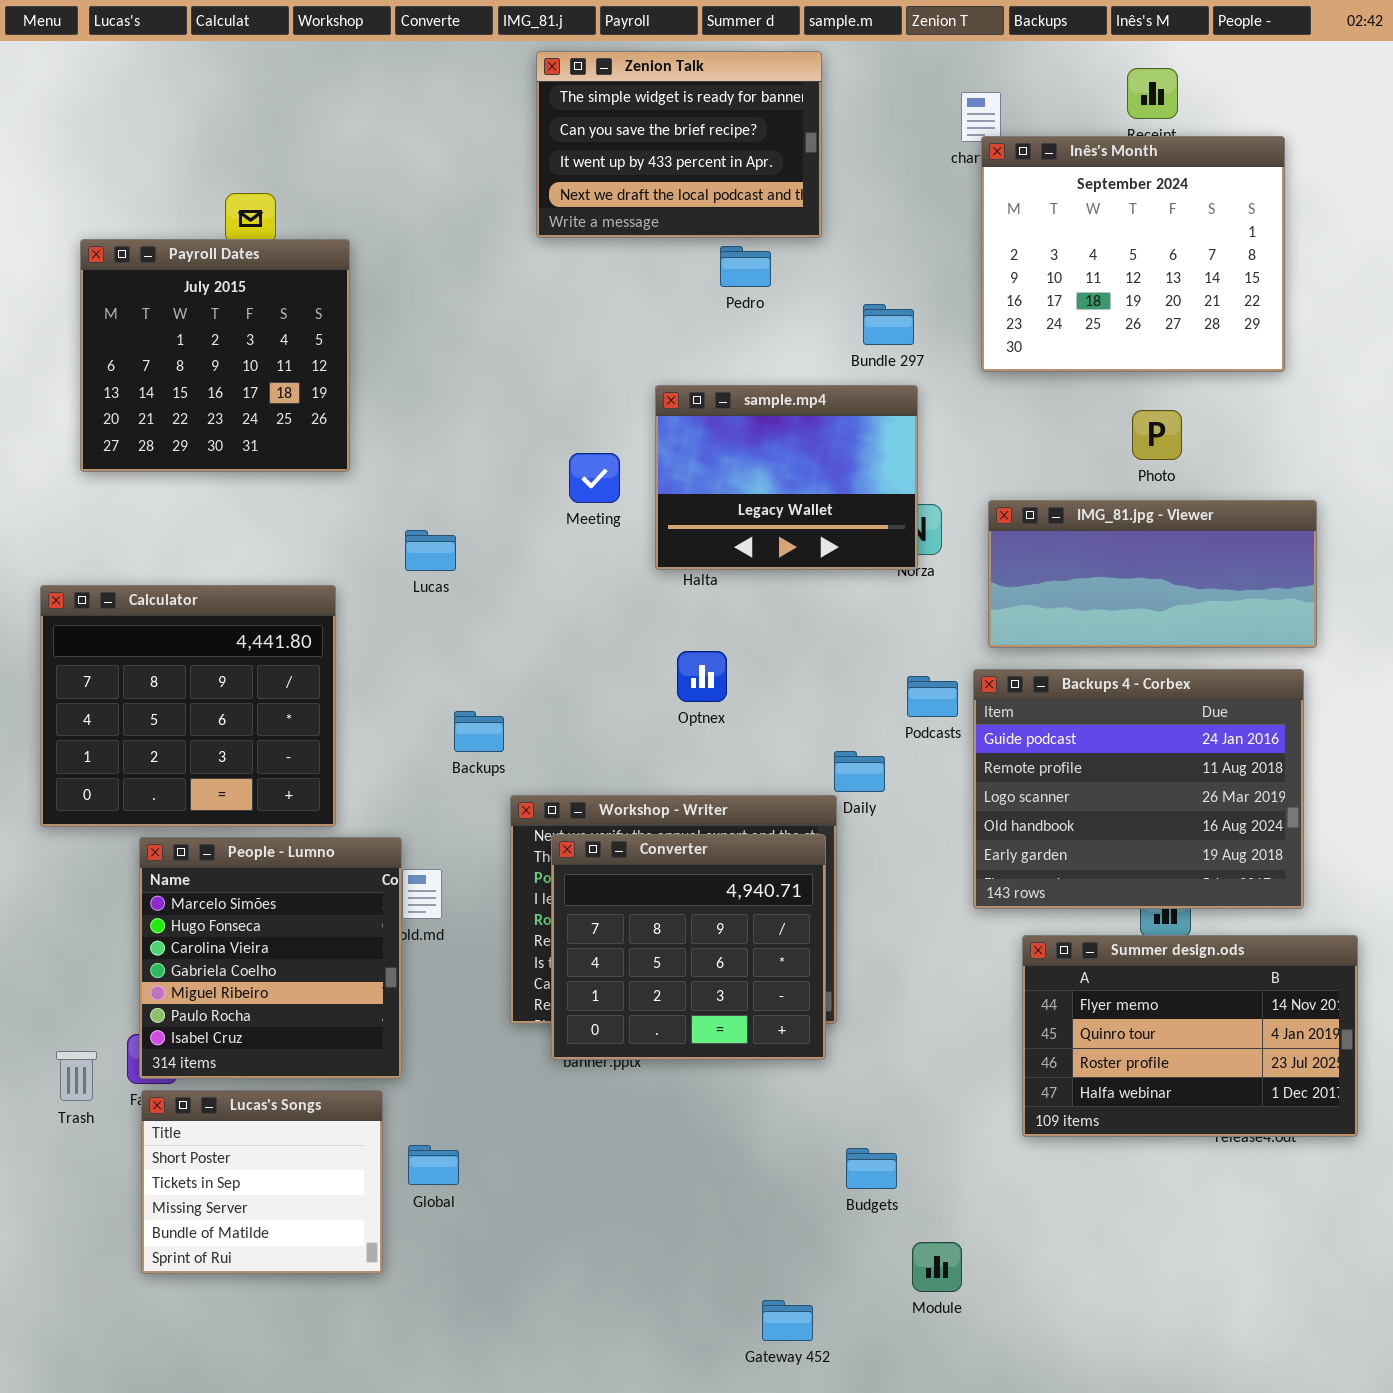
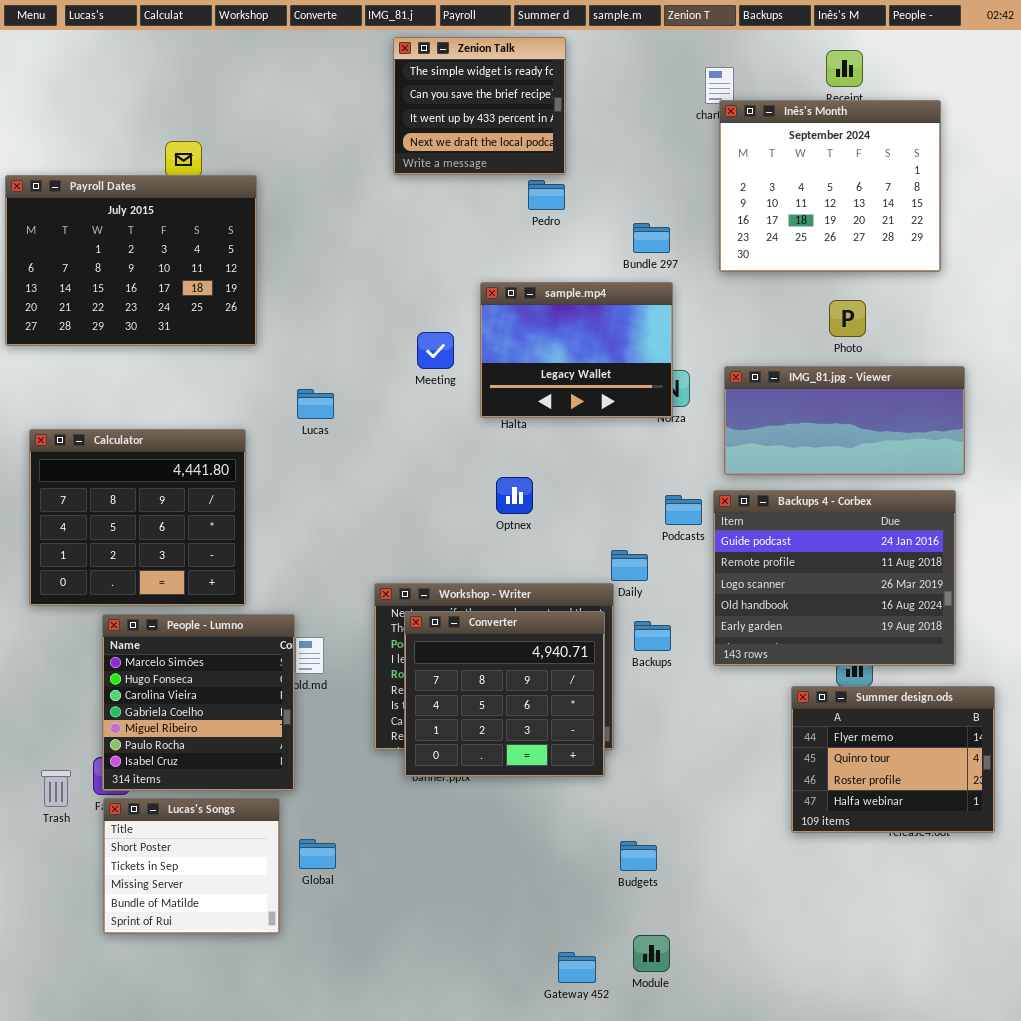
Zenion Talk: [536,51,822,238] -> [393,37,566,175], resized
Payroll Dates: [80,239,350,472] -> [5,175,257,346], resized
Backups: [454,711,504,752] -> [634,621,671,651], moved
Summer design.ods: [1022,935,1358,1137] -> [791,686,995,833], resized
Module: [912,1242,962,1292] -> [633,935,670,972], moved

